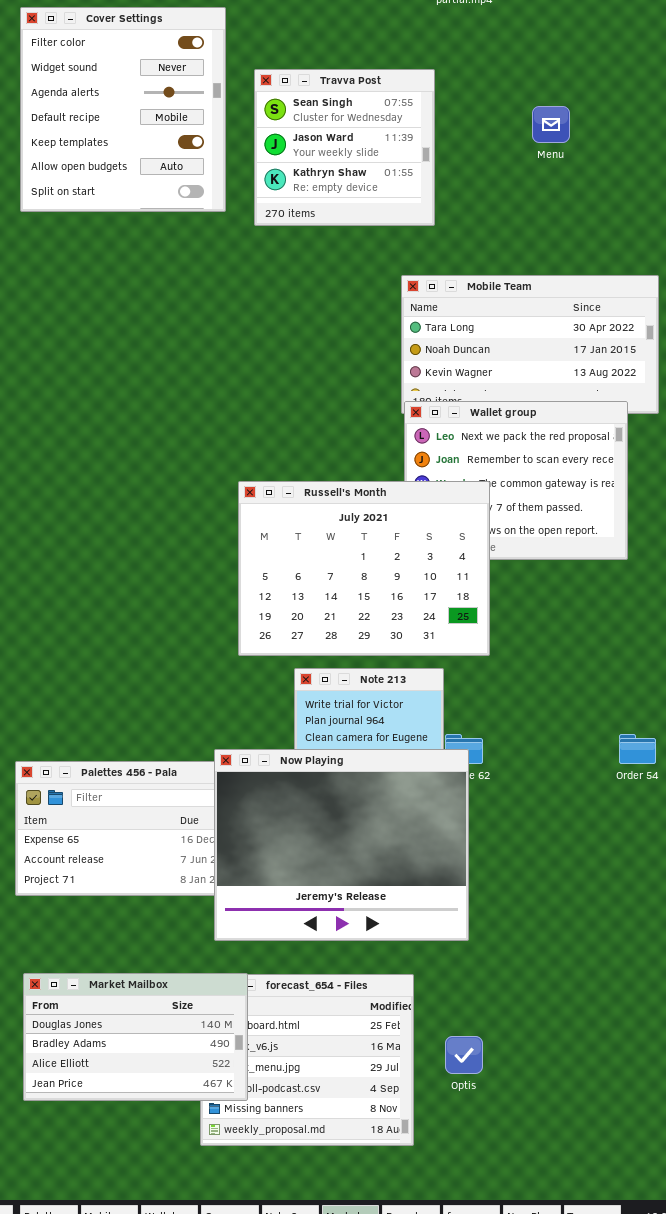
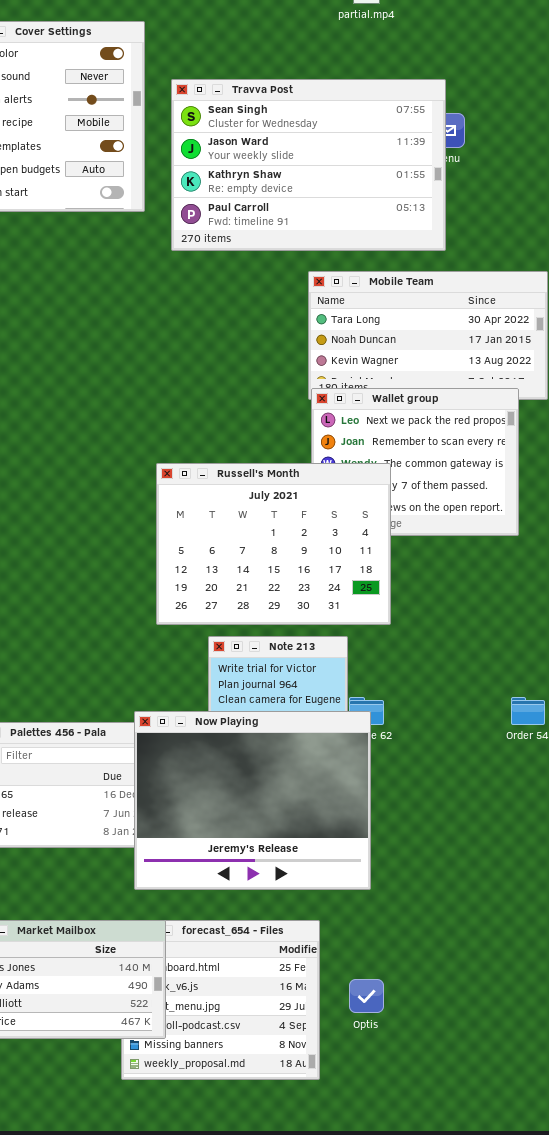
Travva Post: [254,69,435,226] -> [171,79,446,251], resized

